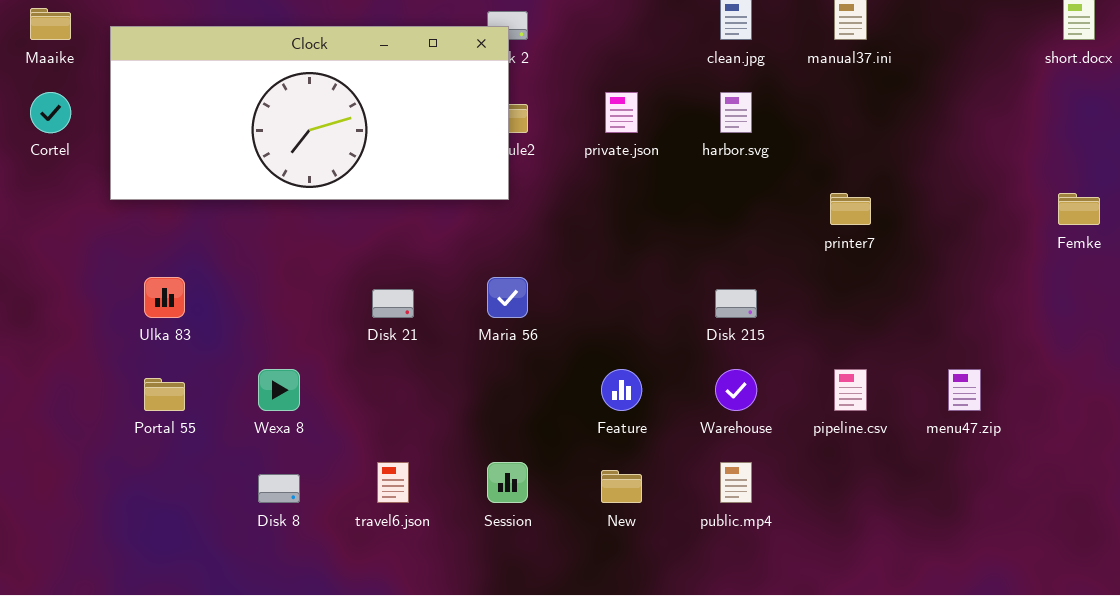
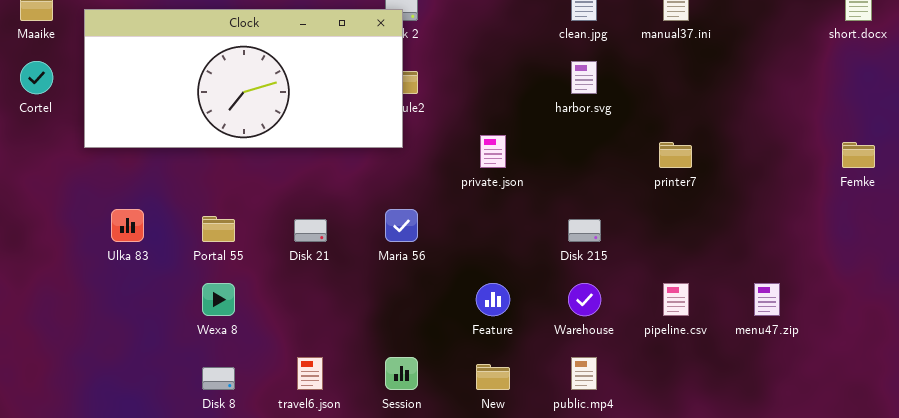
private.json: [605,92,638,133] -> [480,135,506,168], moved
Portal 55: [144,378,185,411] -> [202,216,235,242], moved

